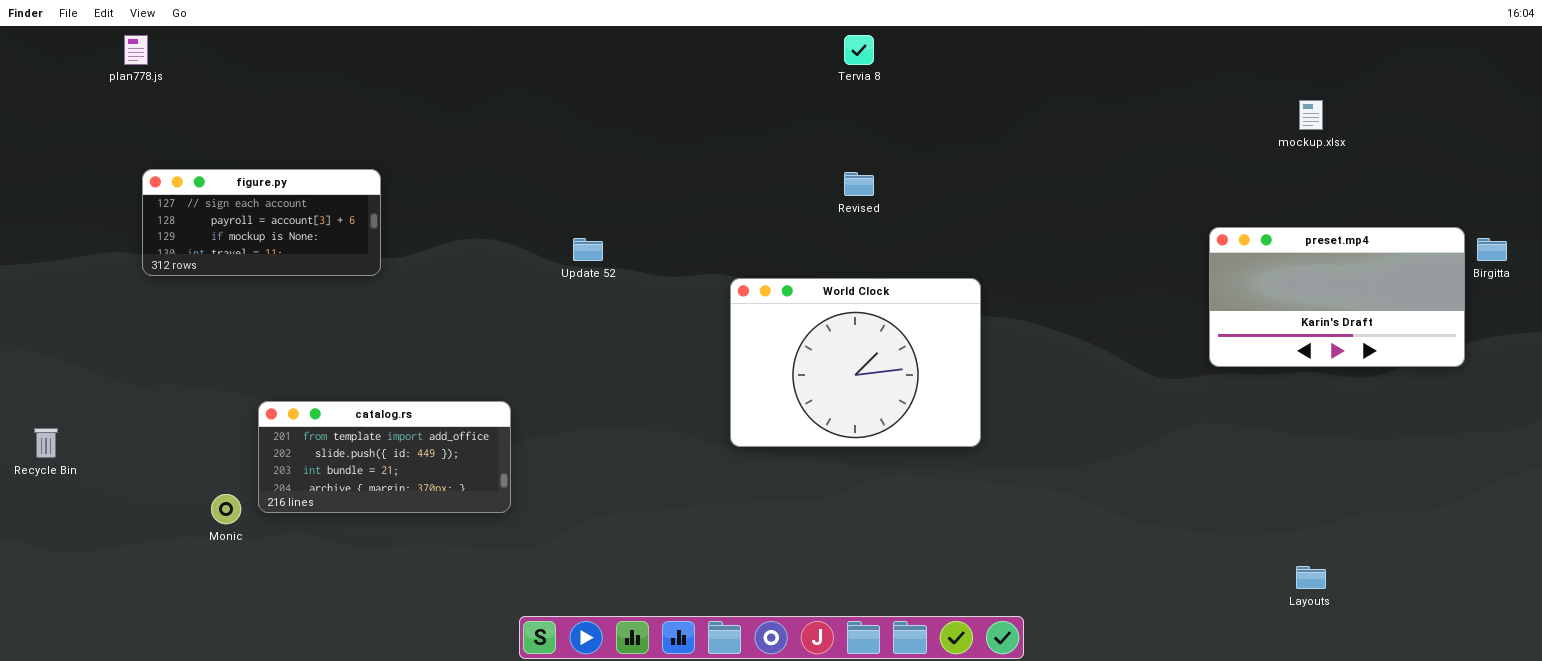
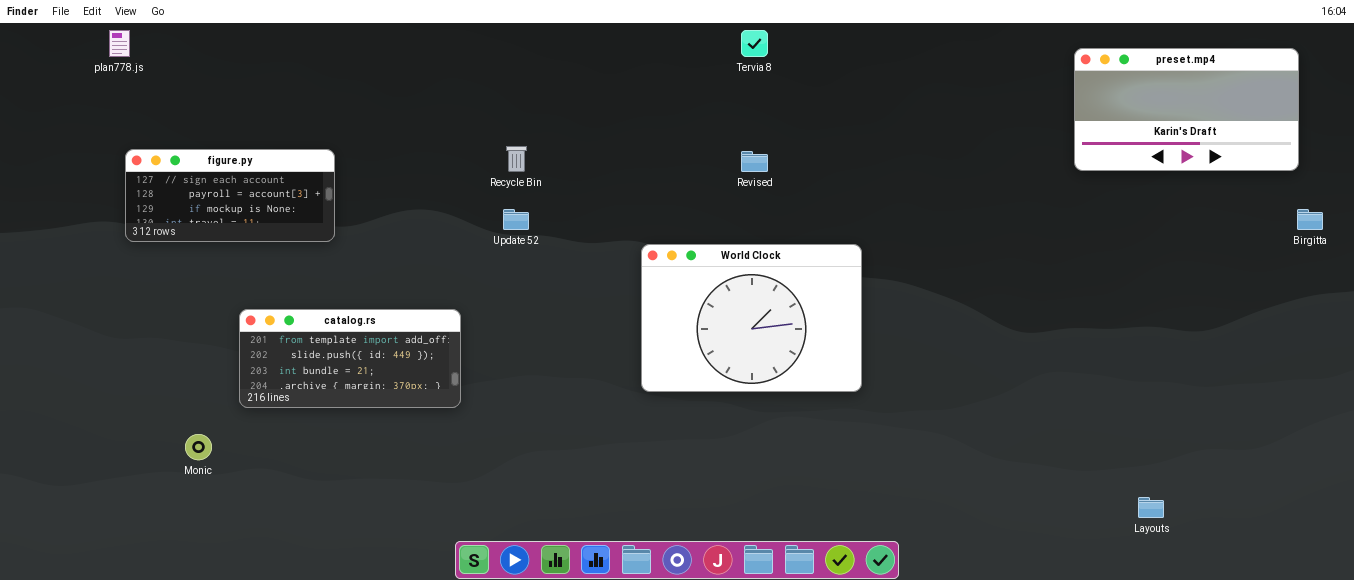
preset.mp4: [1209,227,1465,367] -> [1074,48,1299,171], moved
catalog.rs: [258,401,511,513] -> [239,309,461,408], moved
Recycle Bin: [34,428,58,458] -> [506,146,527,172], moved

